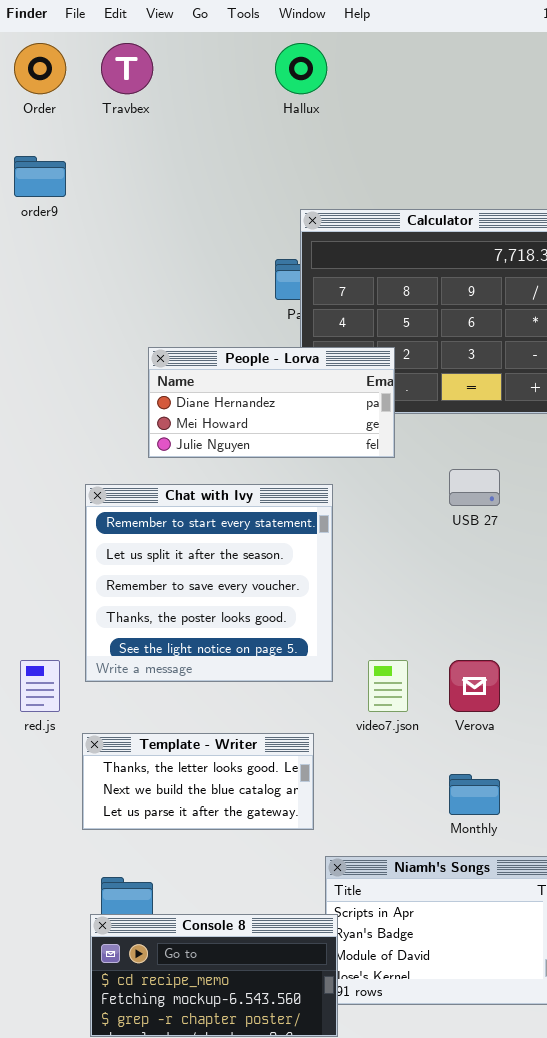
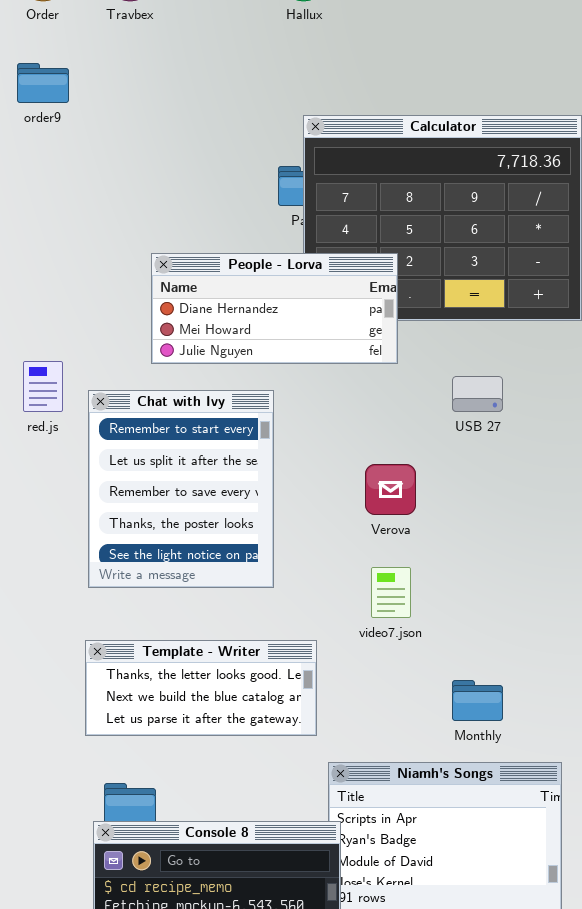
Chat with Ivy: [85,484,333,682] -> [88,390,274,588], resized
red.js: [20,660,60,712] -> [23,361,63,412], moved
Verova: [449,660,500,712] -> [365,464,416,515], moved

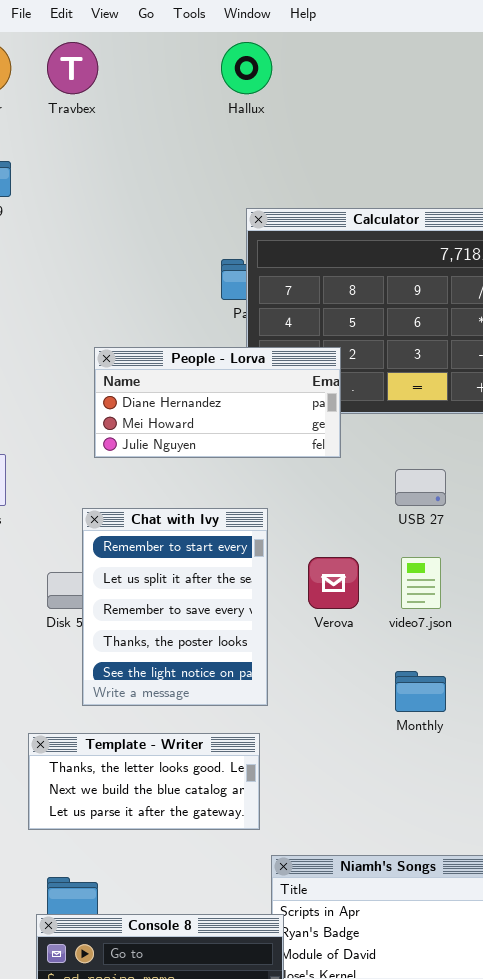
Chat with Ivy: [88,390,274,588] -> [82,508,268,706], moved
video7.json: [371,567,411,618] -> [401,557,441,609], moved
Monthly: [452,680,503,721] -> [395,671,446,712], moved

